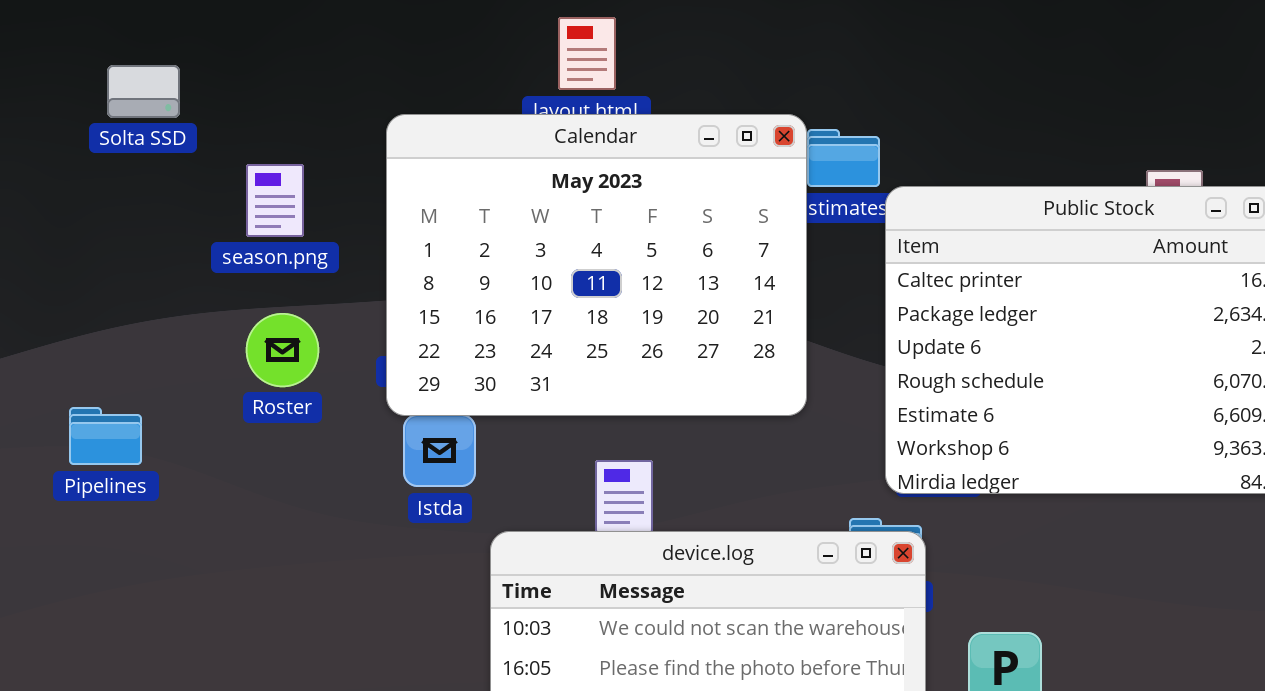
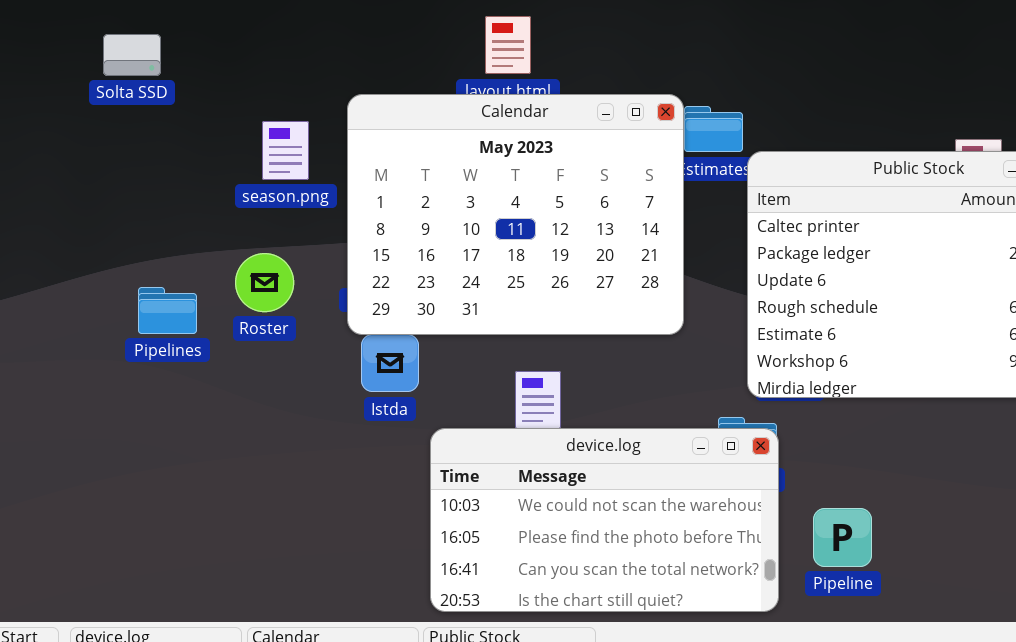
Solta SSD: [107,65,180,118] -> [103,34,161,76], moved
season.png: [246,164,304,237] -> [262,121,309,180], moved
Pipelines: [69,407,142,465] -> [138,287,197,334], moved

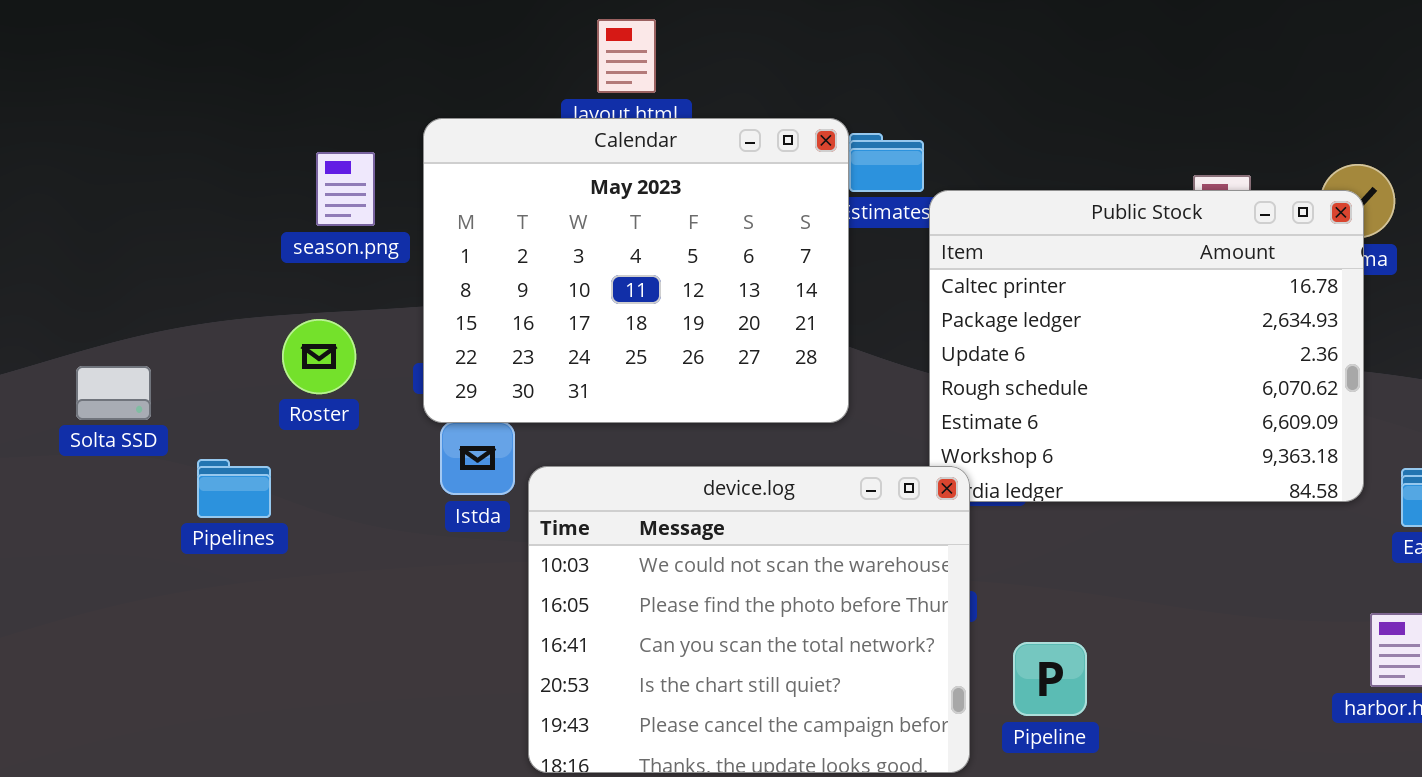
Solta SSD: [103,34,161,76] -> [76,366,151,420], moved
Pipelines: [138,287,197,334] -> [197,459,271,518], moved
device.log: [430,428,779,612] -> [528,466,970,773], resized

